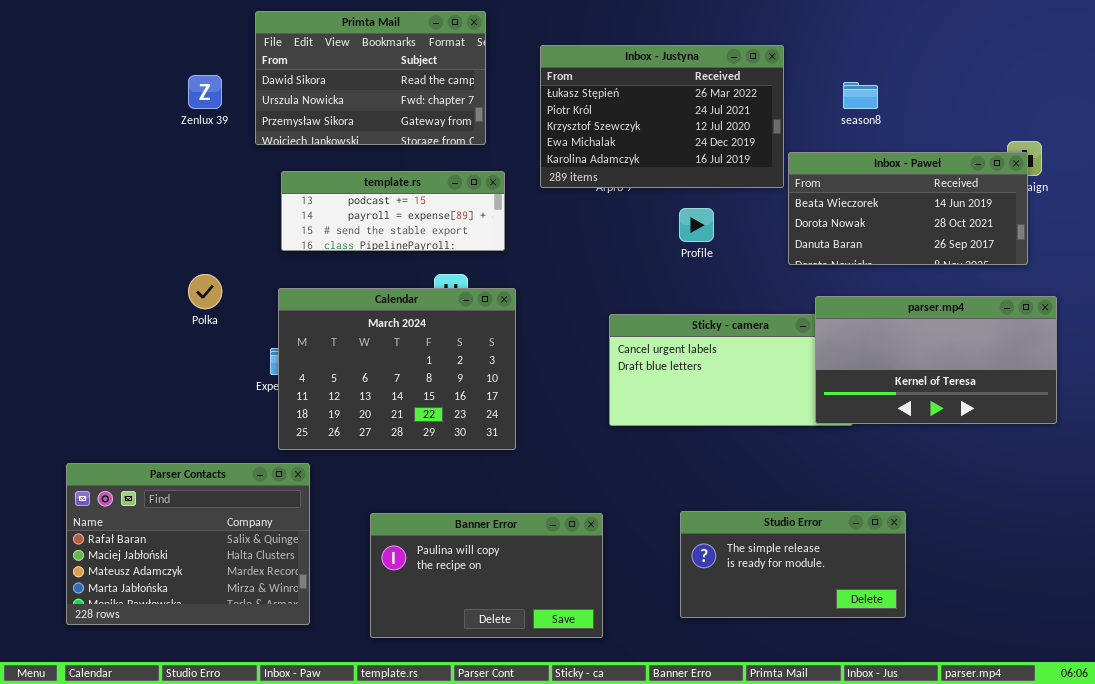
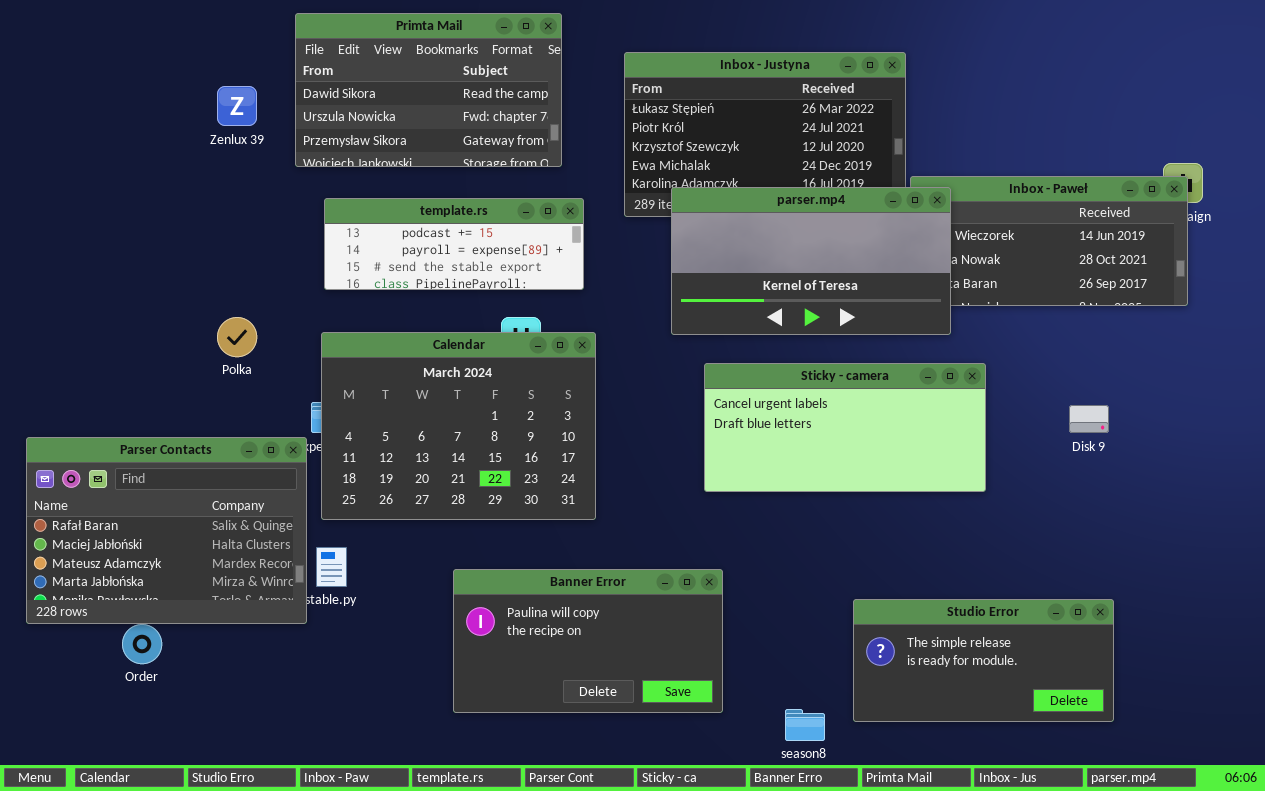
season8: [843,82,878,109] -> [785,709,825,741], moved
parser.mp4: [815,296,1057,424] -> [671,187,951,335], moved
Parser Contacts: [66,463,310,625] -> [26,437,307,624], moved
Studio Error: [680,511,906,618] -> [853,599,1114,722], moved
Banner Error: [370,513,603,638] -> [453,569,723,713], moved

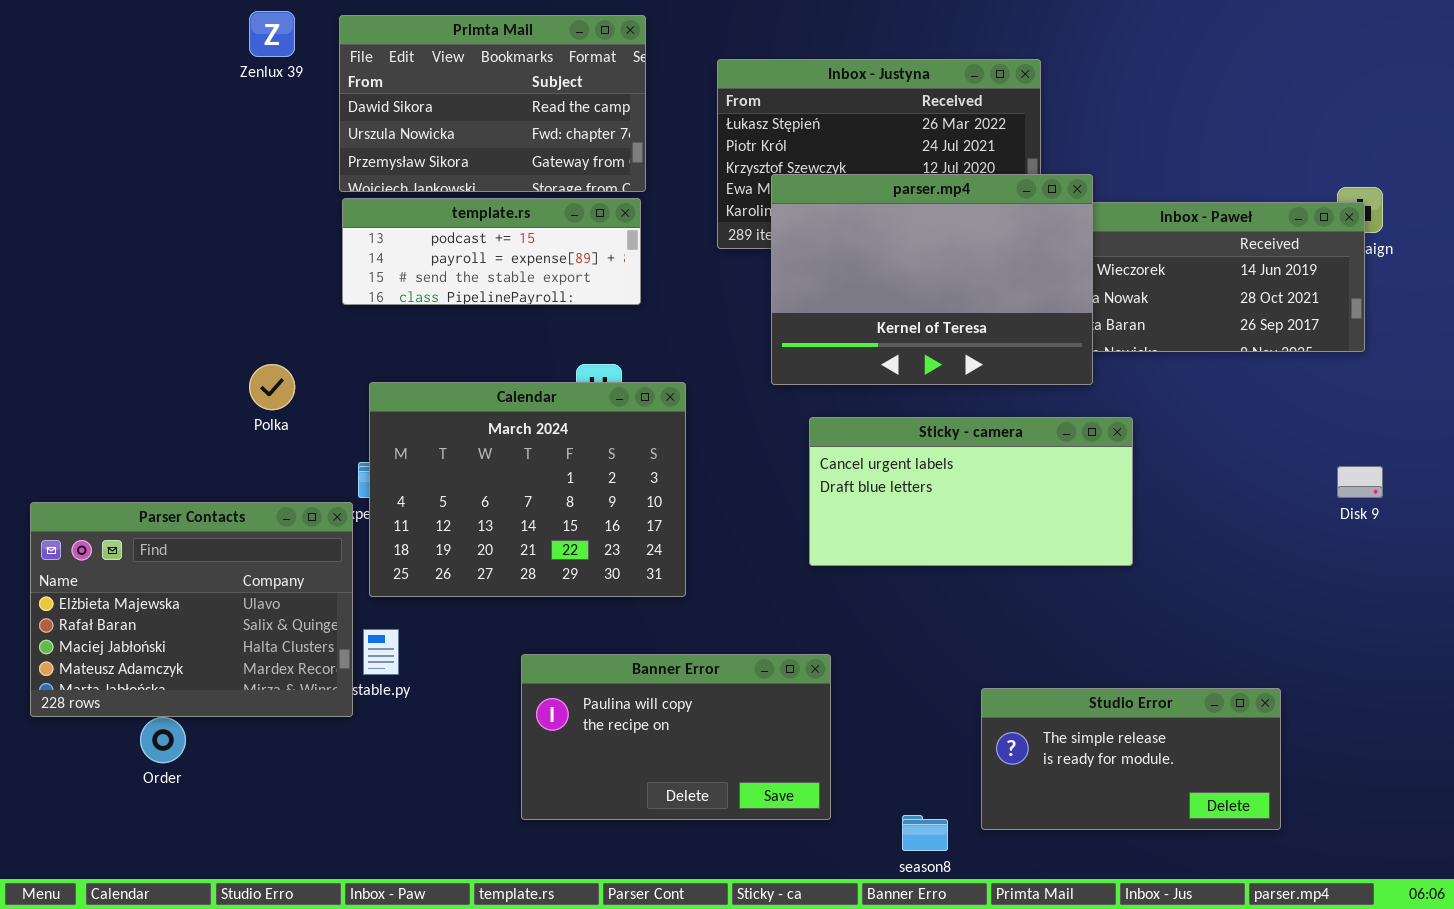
Zenlux 39: [217,86,257,126] -> [249,11,295,57], moved
parser.mp4: [671,187,951,335] -> [771,174,1093,385], resized
template.rs: [324,198,584,290] -> [342,198,641,305], moved
Disk 9: [1069,405,1109,433] -> [1337,466,1383,498], moved
Parser Contacts: [26,437,307,624] -> [30,502,353,717], scrolled up 1 row

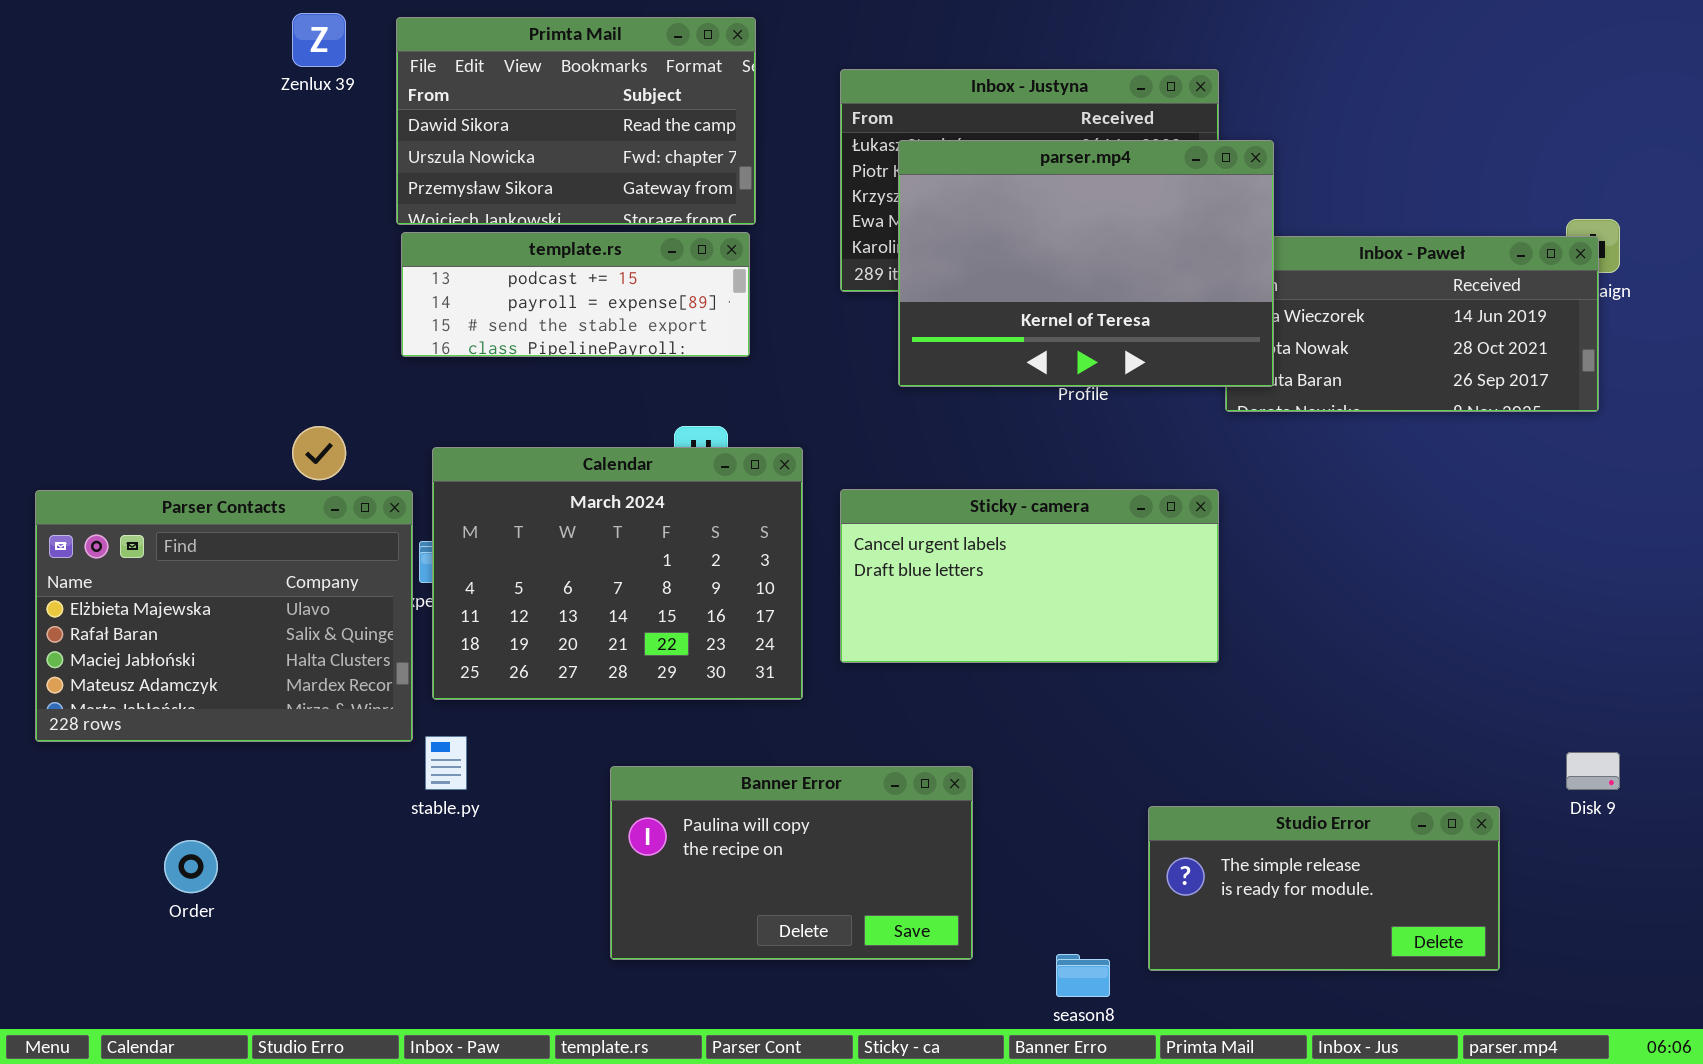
parser.mp4: [771,174,1093,385] -> [898,140,1274,387], moved
Sticky - camera: [809,417,1133,566] -> [840,489,1219,663], moved
Disk 9: [1337,466,1383,498] -> [1566,752,1620,790], moved
Parser Contacts: [30,502,353,717] -> [35,490,413,742], moved

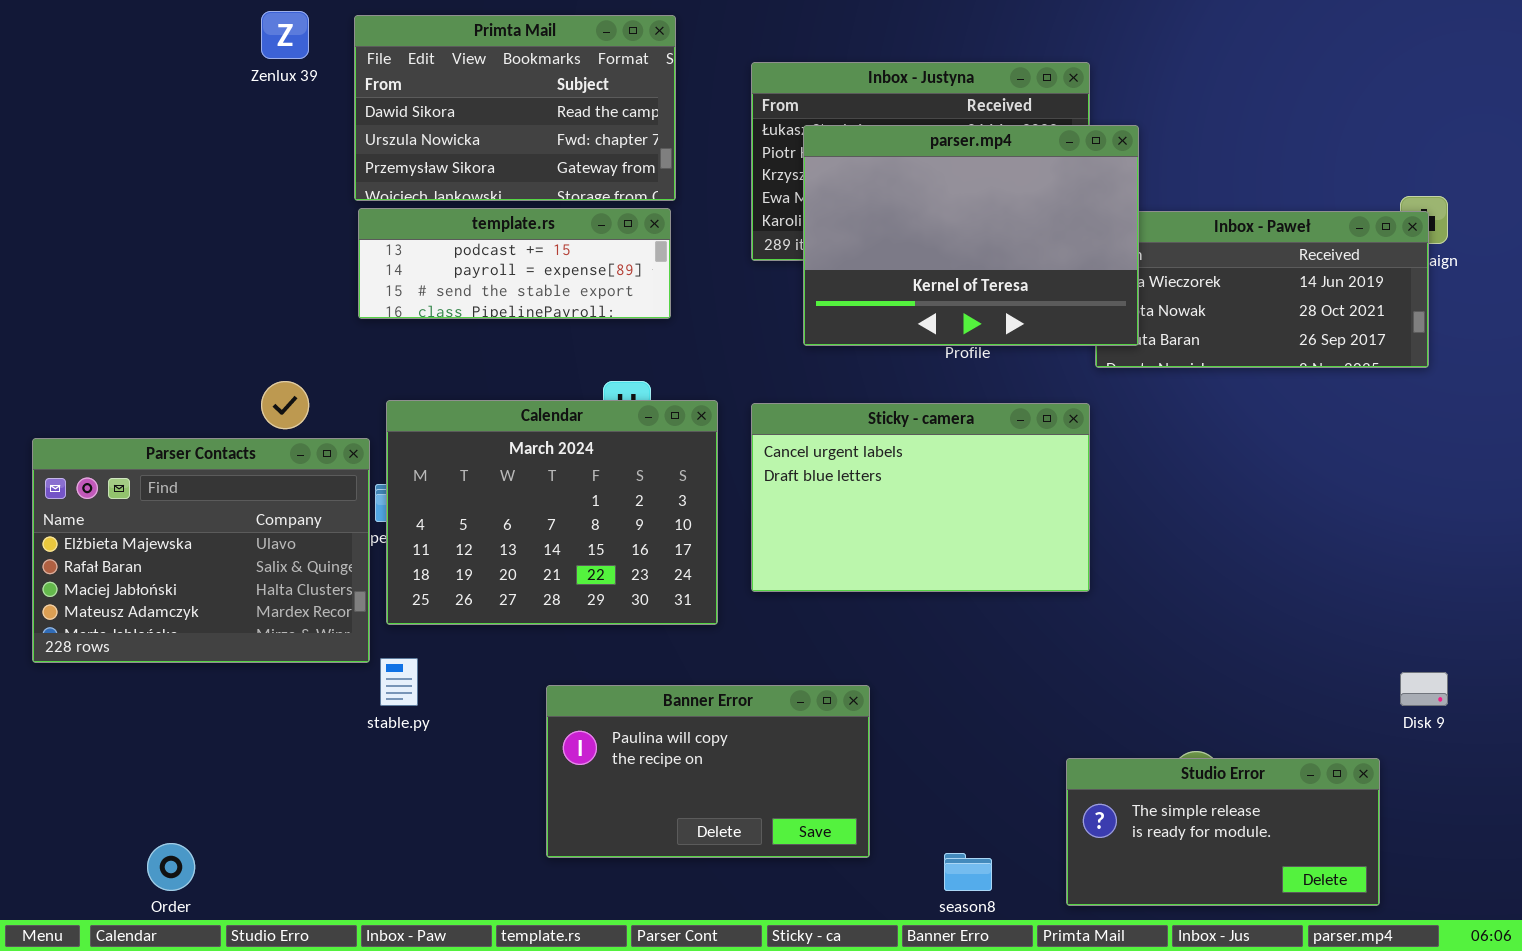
Sticky - camera: [840,489,1219,663] -> [751,403,1090,592], resized
Studio Error: [1148,806,1500,971] -> [1066,758,1380,906], moved
Order: [164,840,218,893] -> [147,843,195,891], moved

